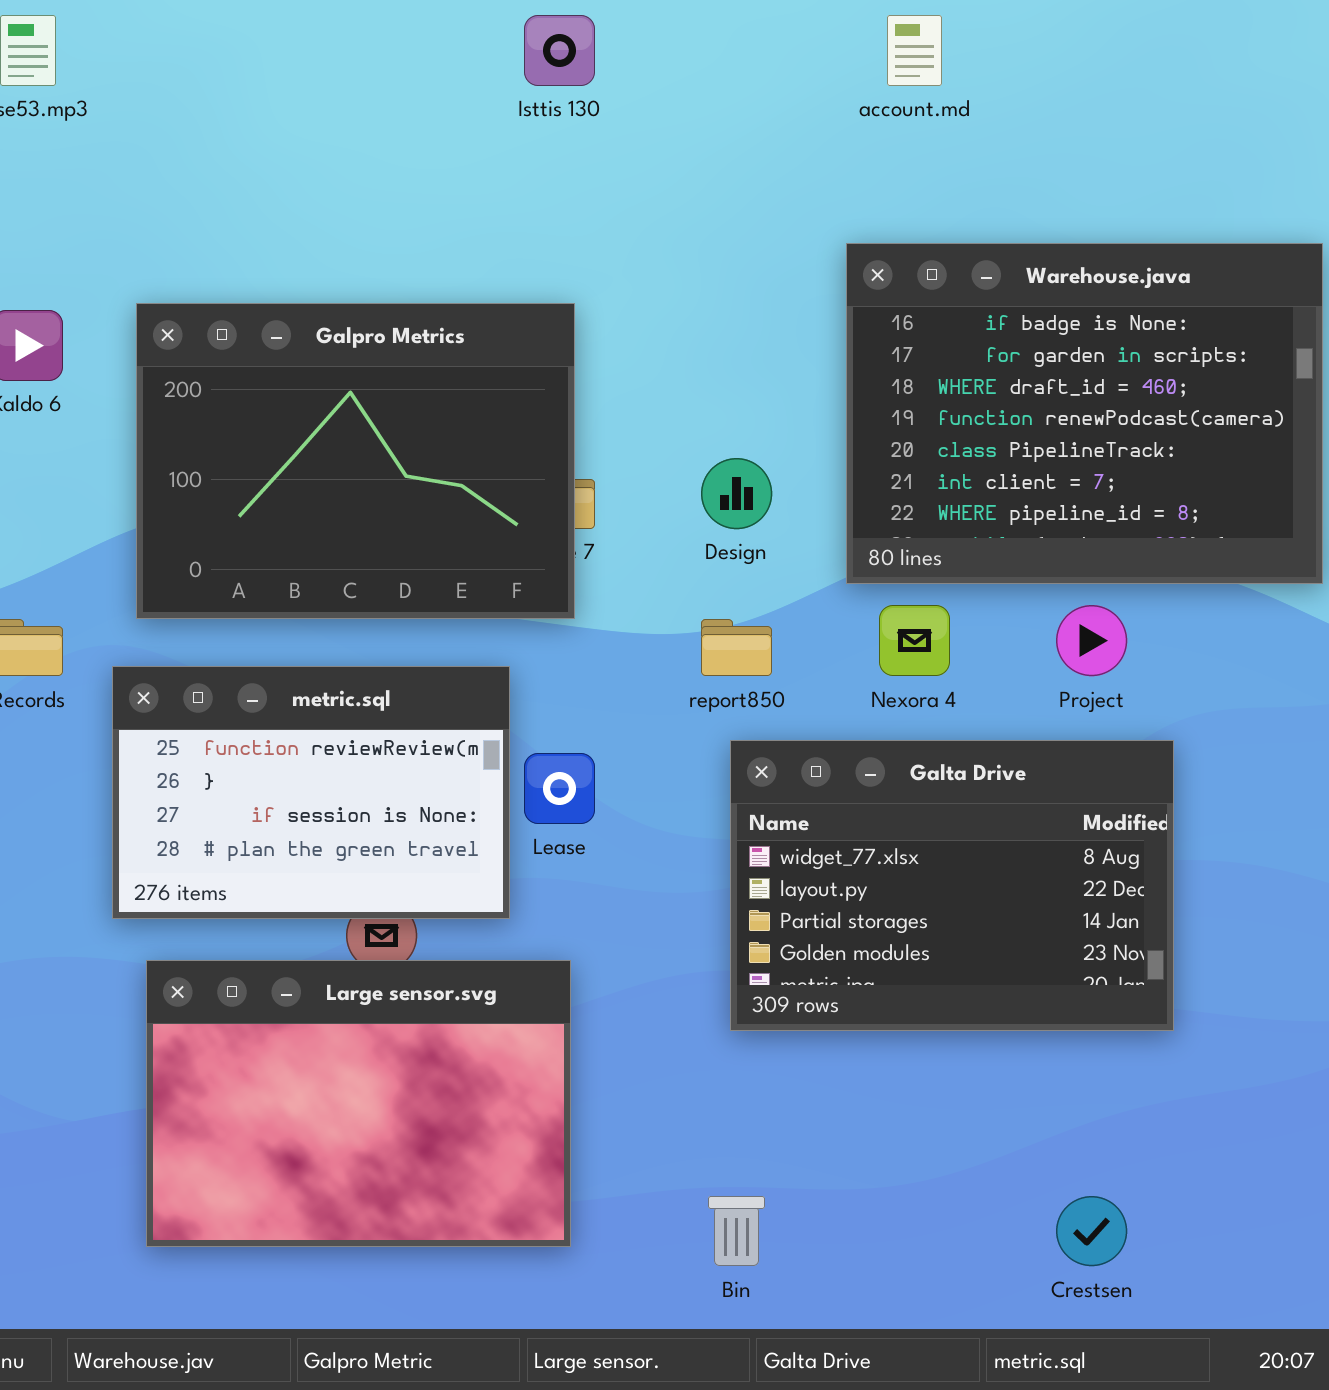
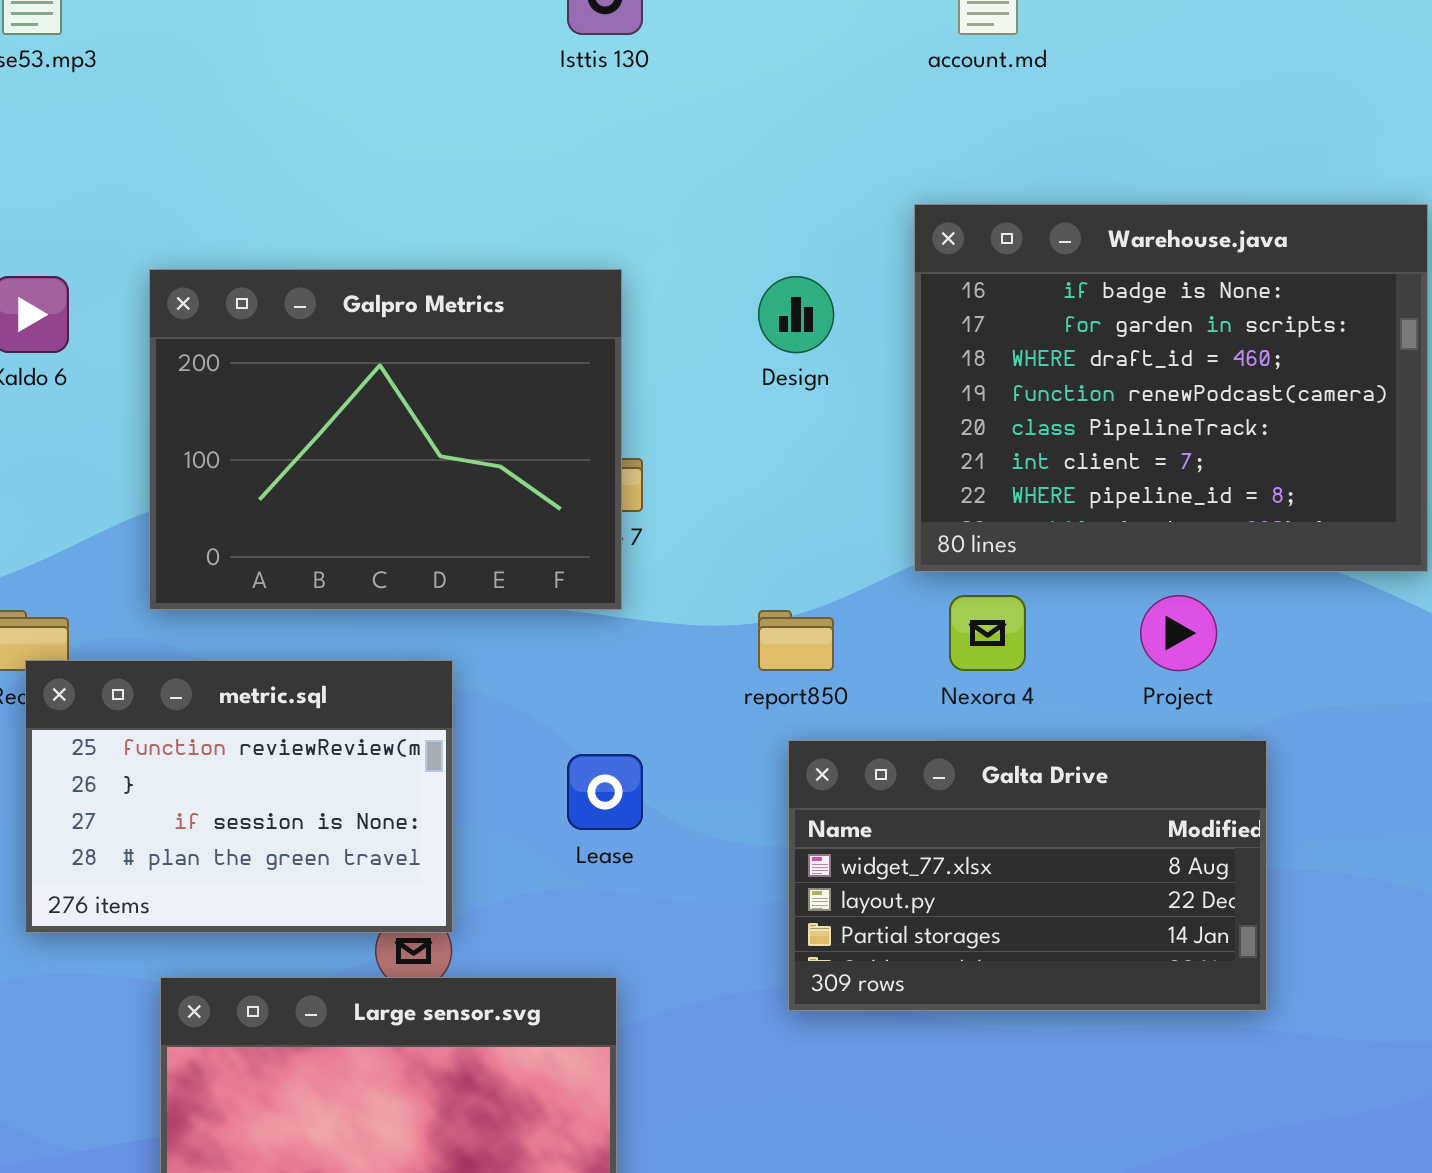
Design: [701,458,772,529] -> [758,276,834,353], moved
metric.sql: [112,666,510,919] -> [25,660,453,933], moved
Galta Drive: [730,740,1174,1031] -> [788,740,1267,1011], resized

